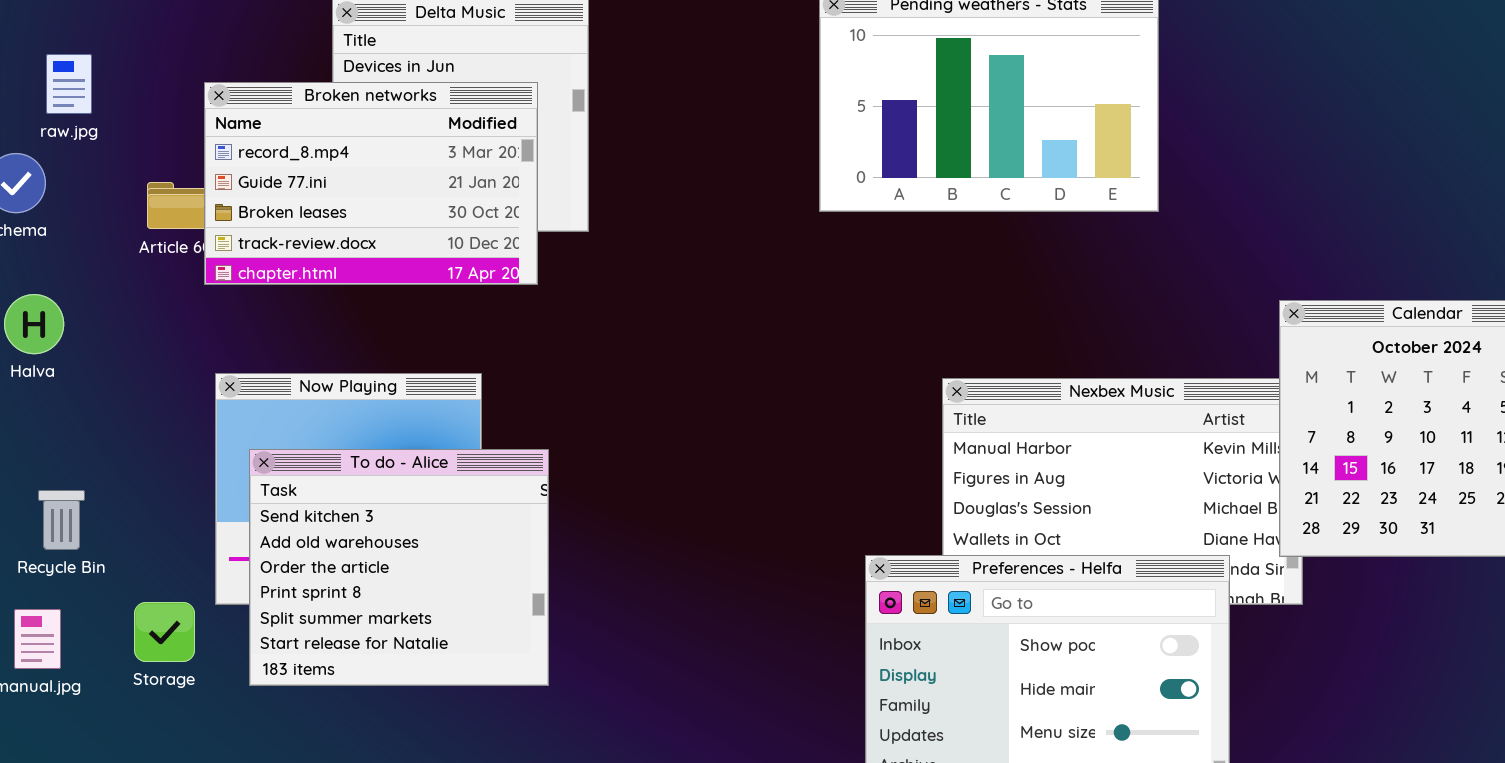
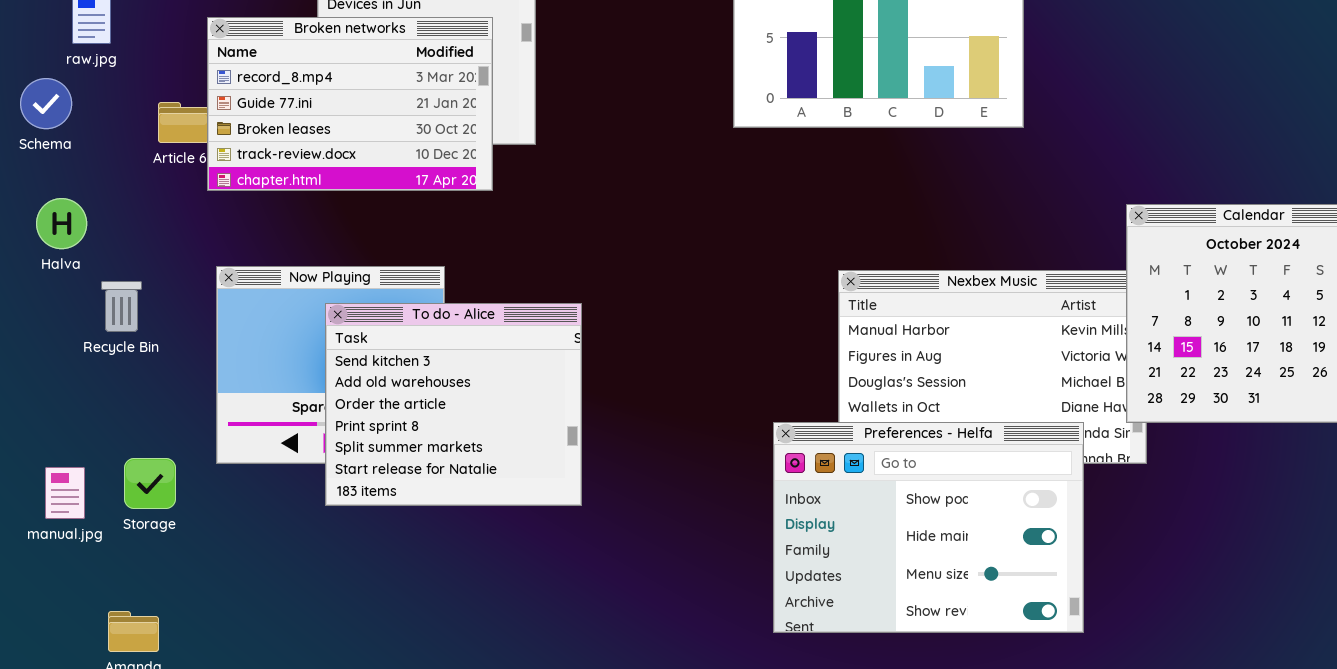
To do - Alice: [249,449,549,686] -> [325,303,582,506], moved
Recycle Bin: [38,490,85,550] -> [101,281,142,332], moved
Storage: [134,602,195,662] -> [124,458,176,509], moved

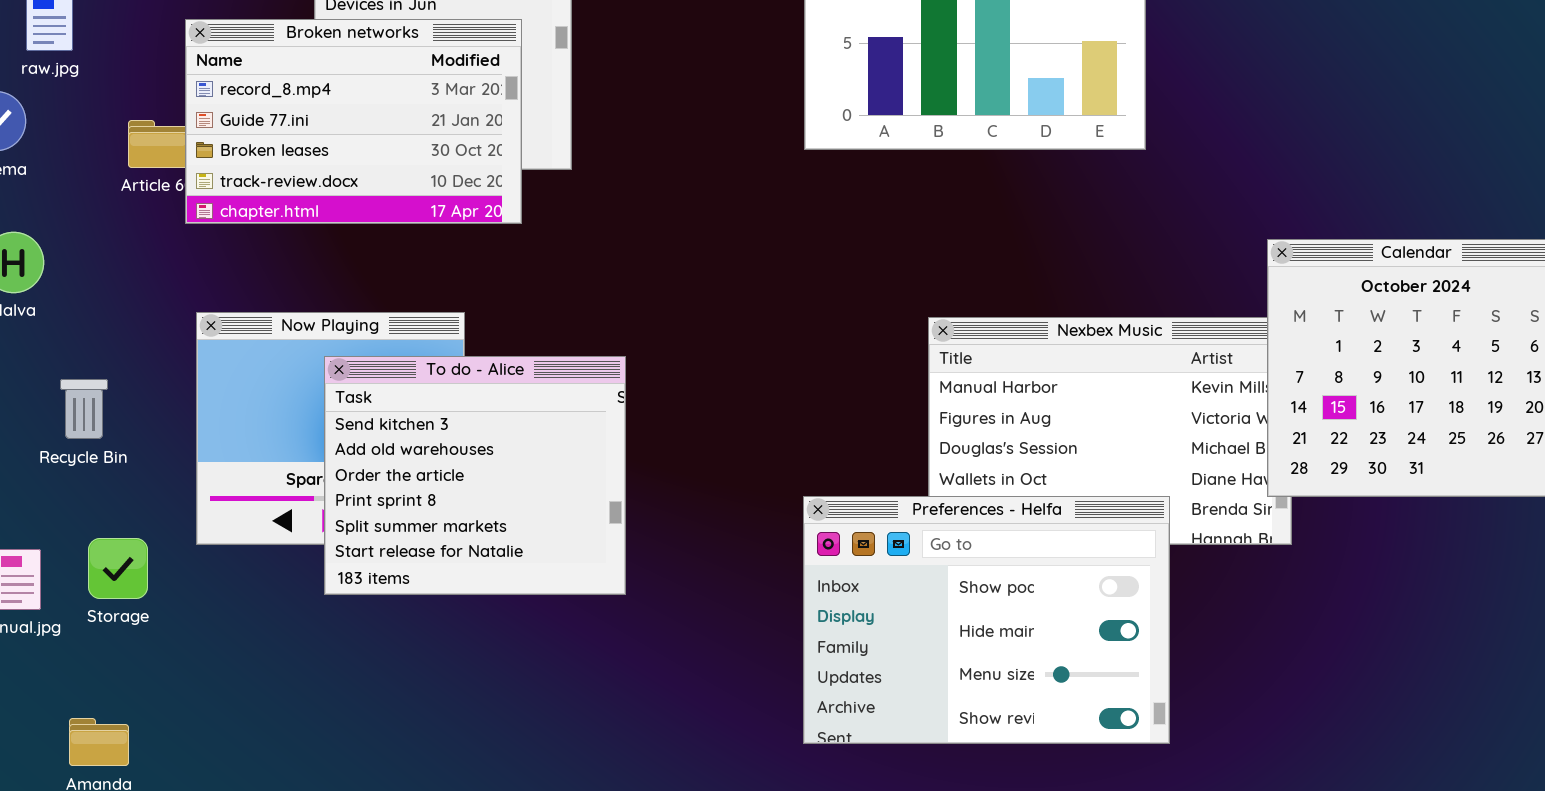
Recycle Bin: [101,281,142,332] -> [60,379,108,439], moved
Preferences - Helfa: [773,422,1084,633] -> [803,496,1170,744], moved

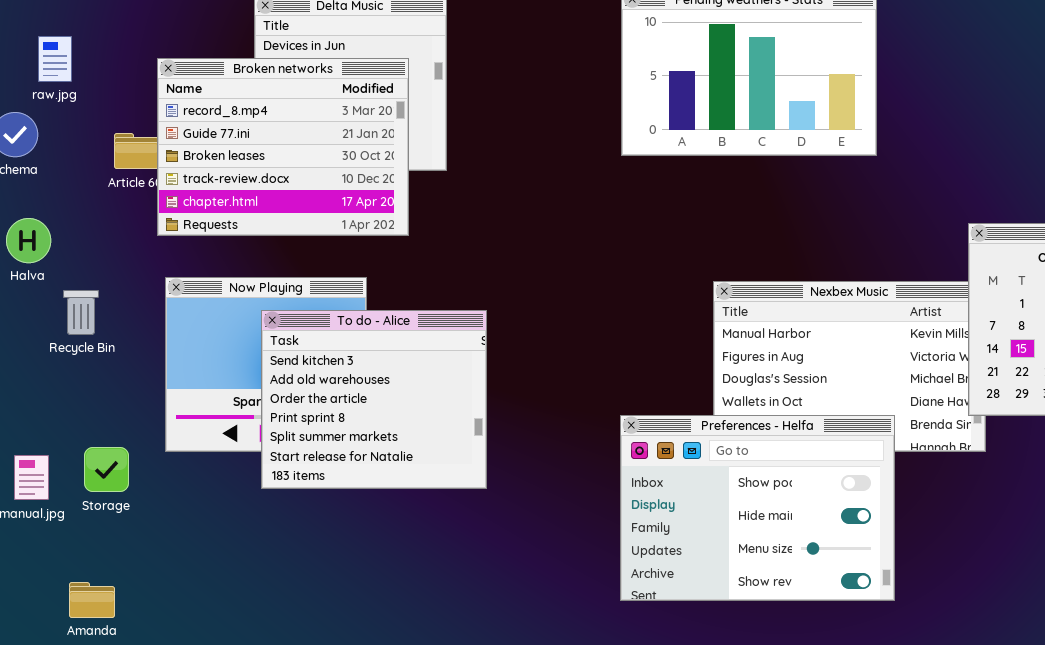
Broken networks: [185,19,522,224] -> [157,58,409,236], resized
Recycle Bin: [60,379,108,439] -> [63,290,99,335], moved

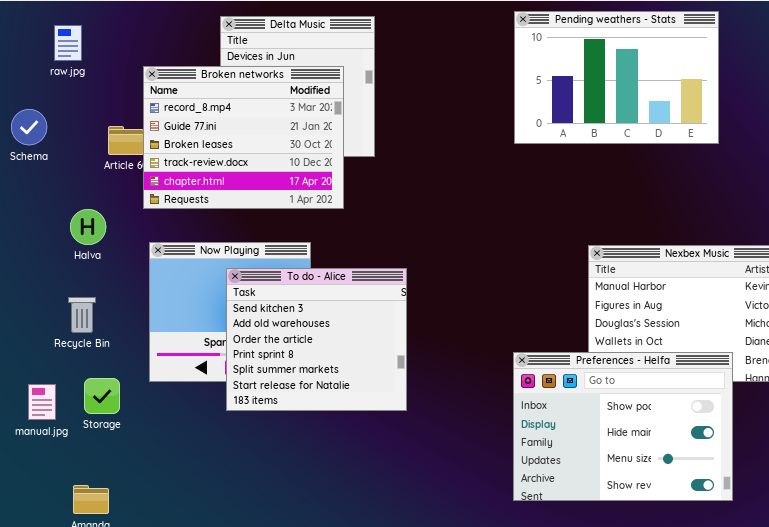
raw.jpg: [38,36,72,82] -> [54,25,82,61], moved
Halva: [6,218,51,263] -> [70,209,106,245], moved
Recycle Bin: [63,290,99,335] -> [68,297,96,333], moved

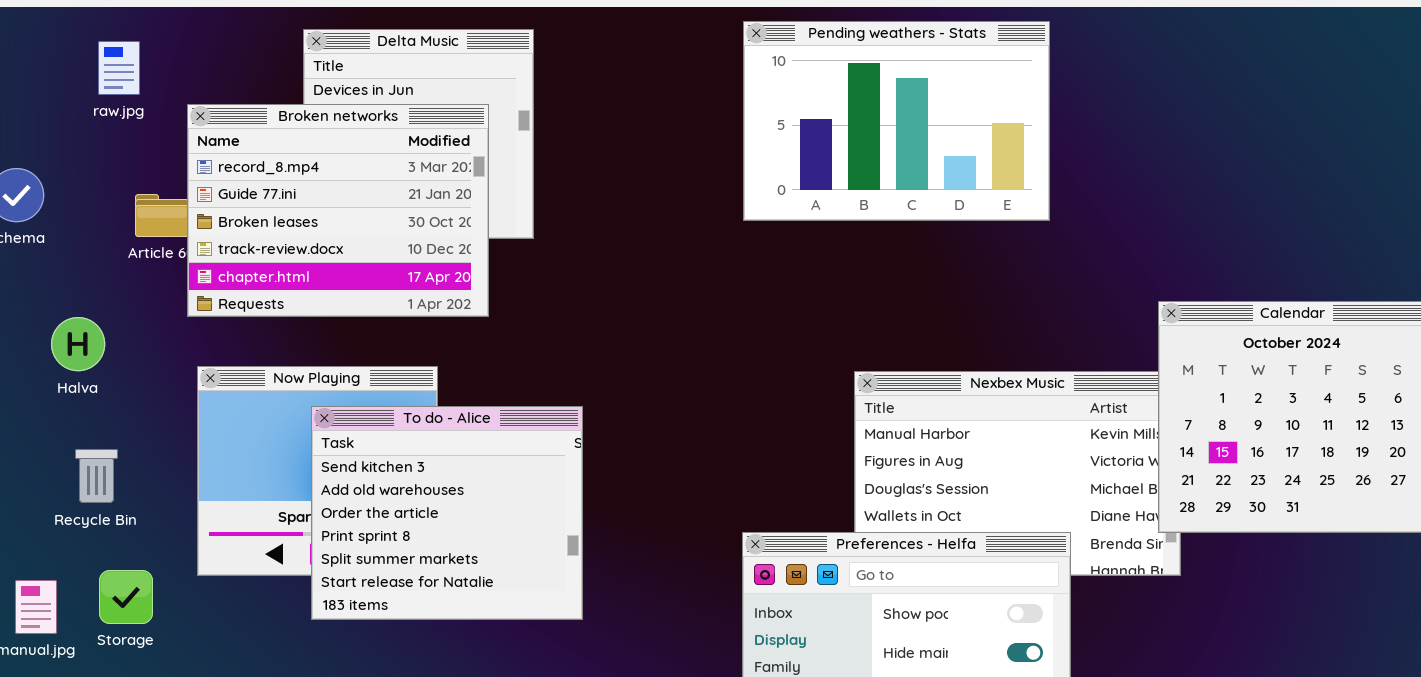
raw.jpg: [54,25,82,61] -> [98,41,140,95], moved
Halva: [70,209,106,245] -> [51,317,105,371], moved

